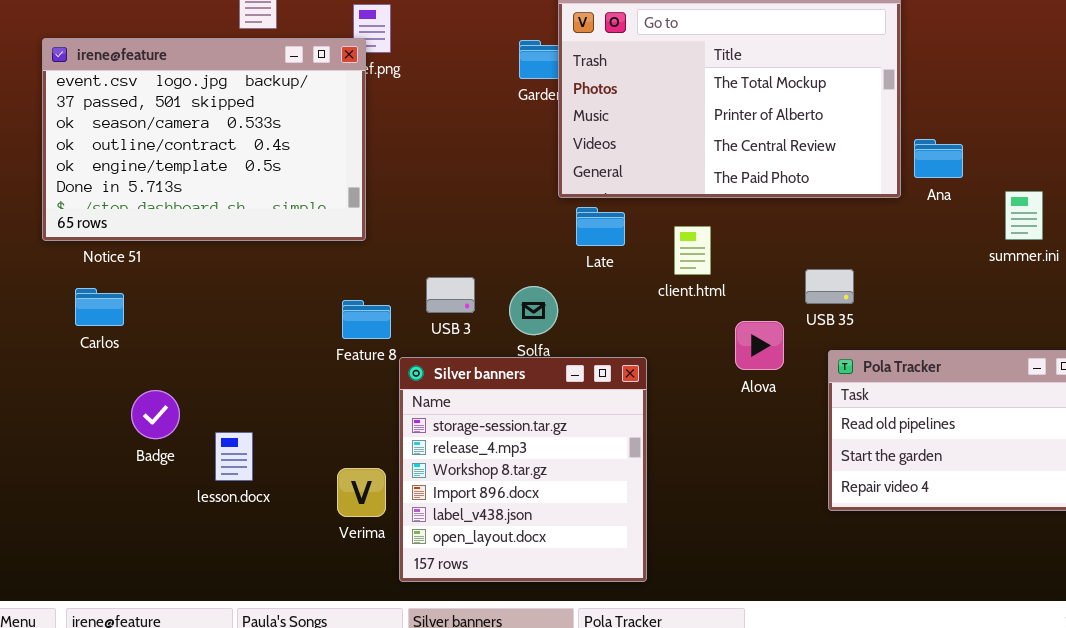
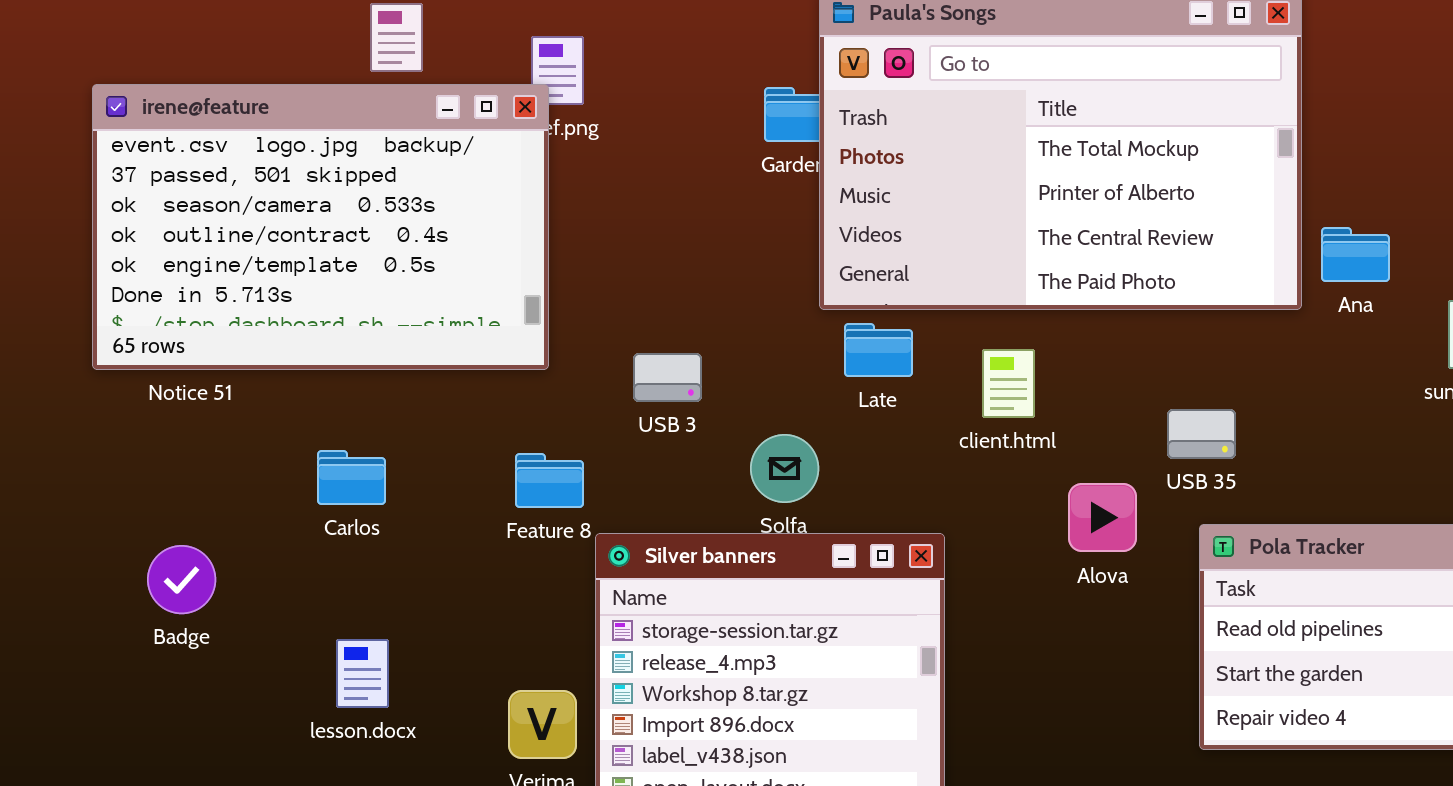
USB 3: [426,277,475,313] -> [633,353,702,402], moved
Carlos: [75,288,124,326] -> [317,450,386,505], moved
Badge: [131,390,180,439] -> [147,545,216,614], moved

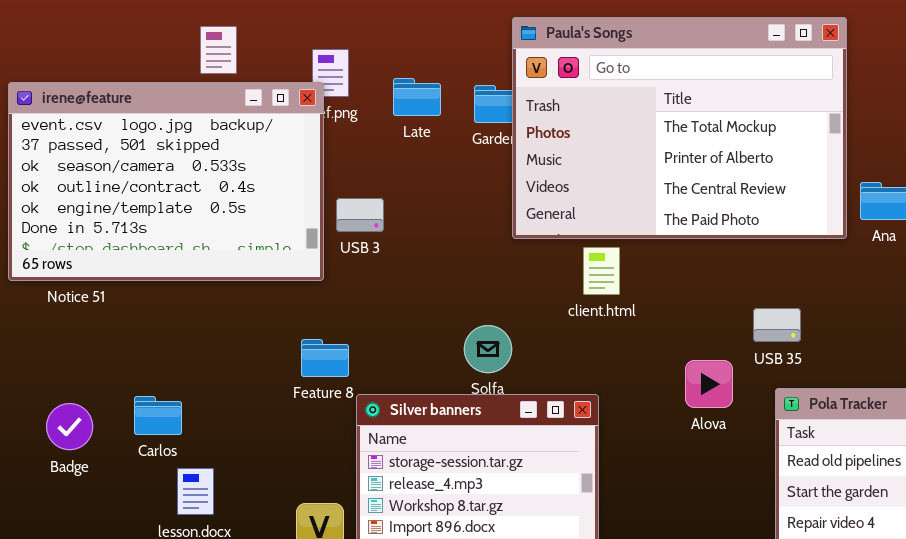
Late: [844,323,913,377] -> [393,78,441,116], moved
client.html: [982,349,1035,418] -> [583,247,620,295], moved
USB 3: [633,353,702,402] -> [336,198,384,232], moved
Carlos: [317,450,386,505] -> [134,396,182,435], moved

